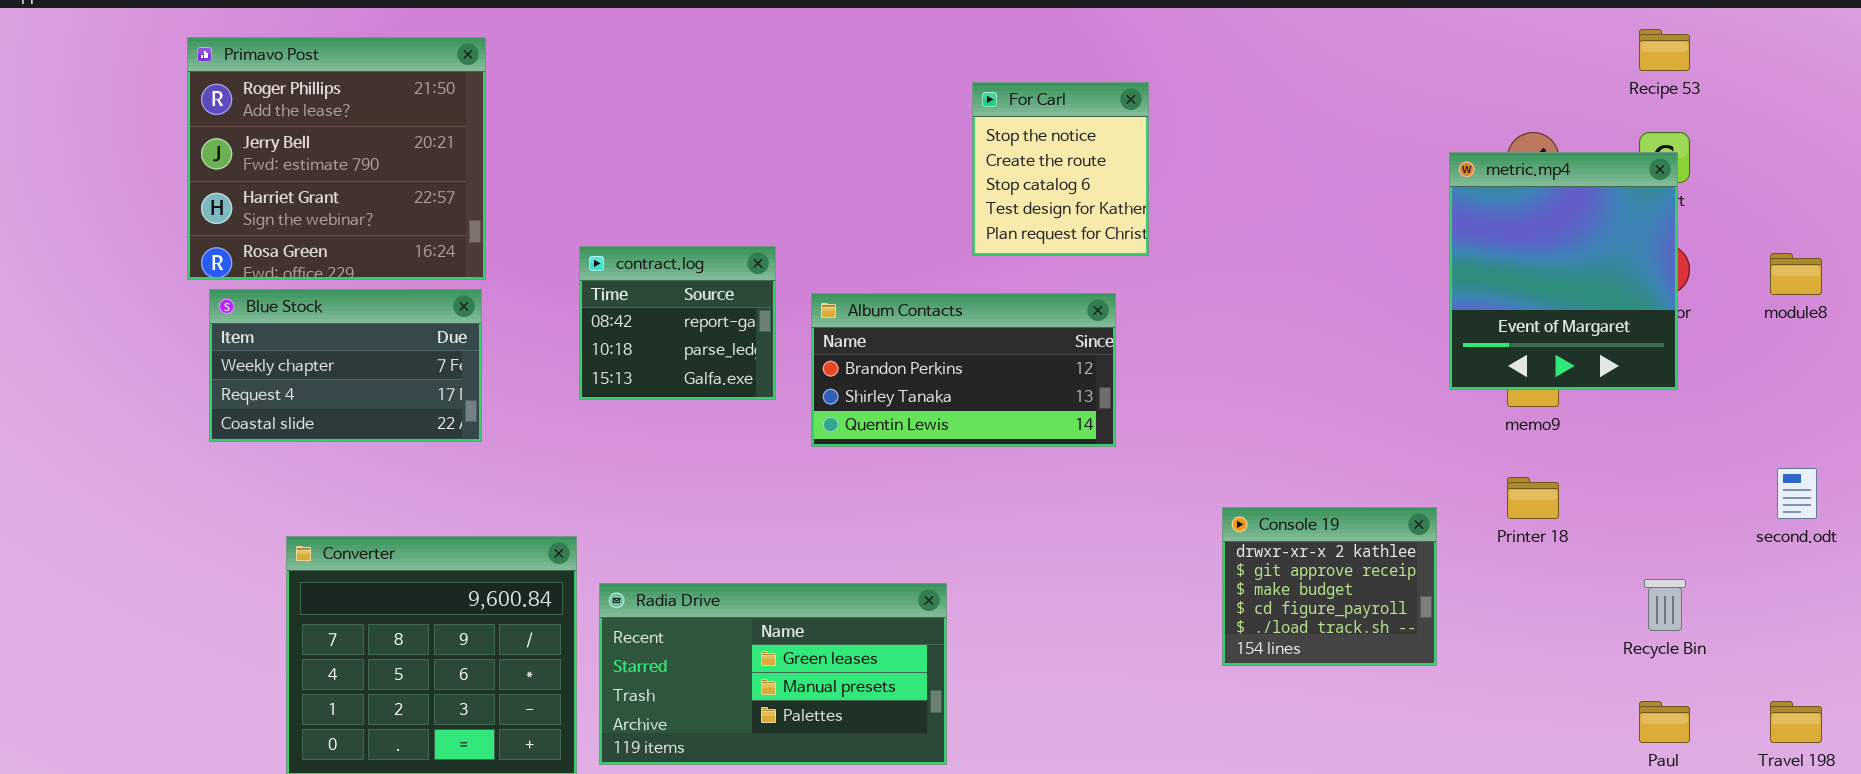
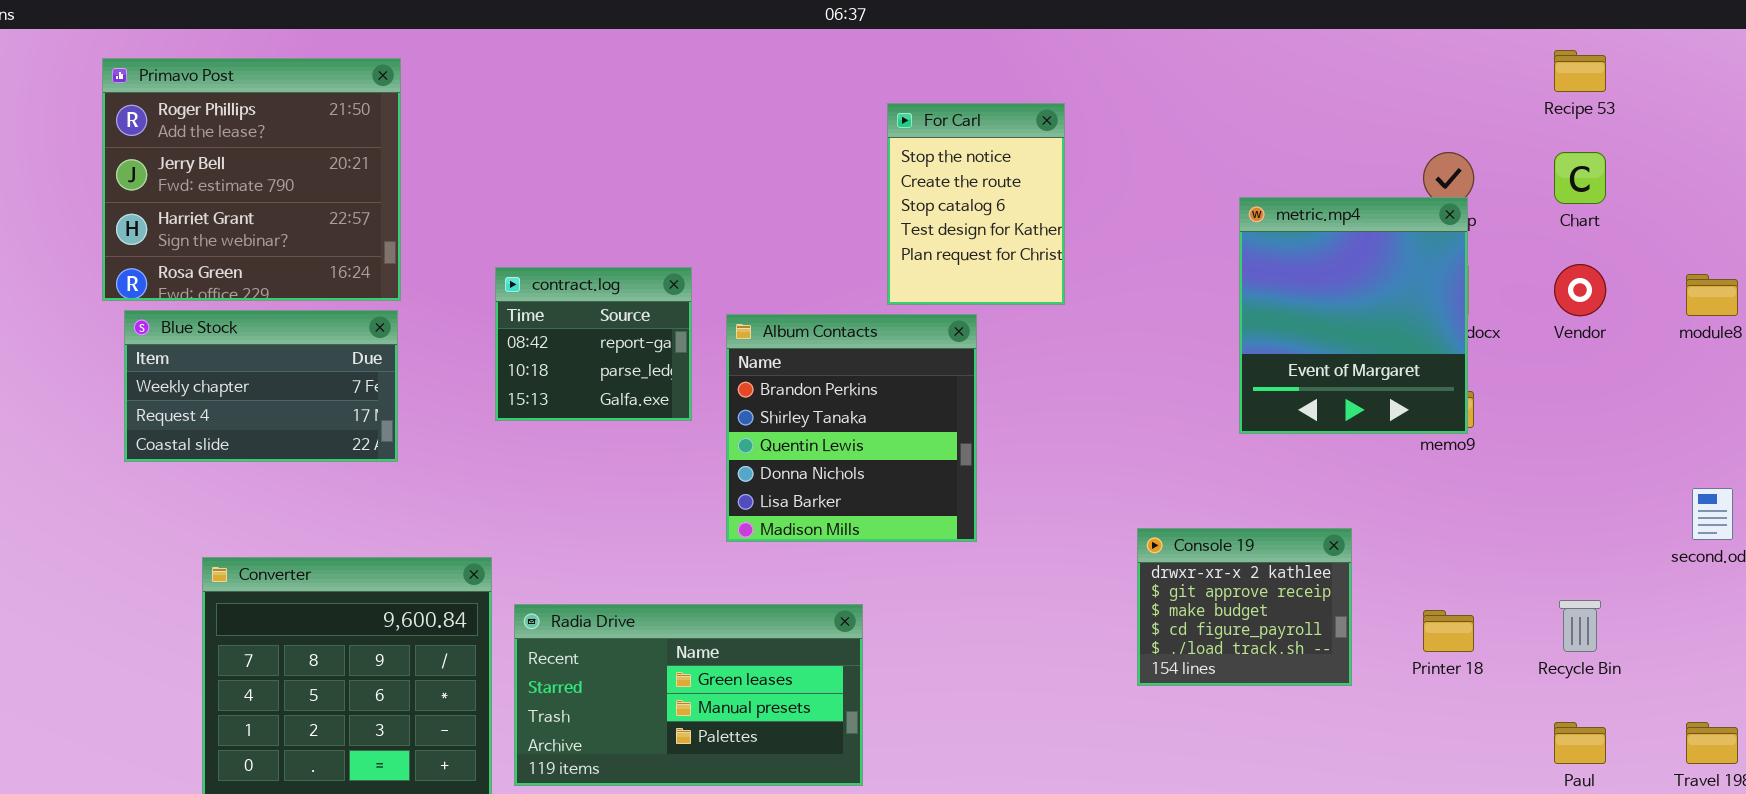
For Carl: [972,82,1149,256] -> [887,103,1065,305], resized
metric.mp4: [1449,152,1678,390] -> [1239,197,1468,434], moved
Album Contacts: [811,293,1116,447] -> [726,314,977,542], resized
Printer 18: [1507,477,1559,519] -> [1423,610,1474,652], moved

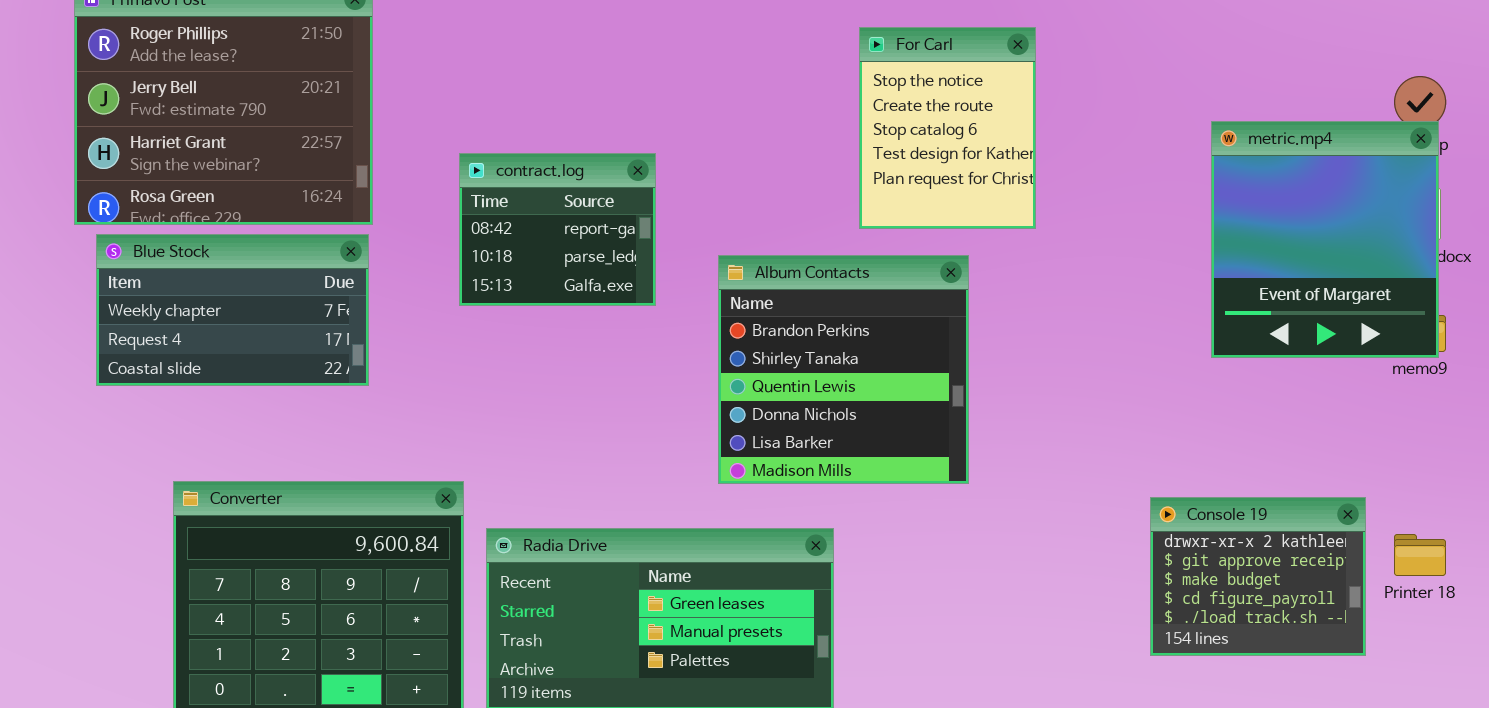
contract.log: [495,267,692,421] -> [459,153,656,306], moved
Album Contacts: [726,314,977,542] -> [718,255,969,484], moved
Console 19: [1137,528,1352,686] -> [1150,497,1366,656], moved

